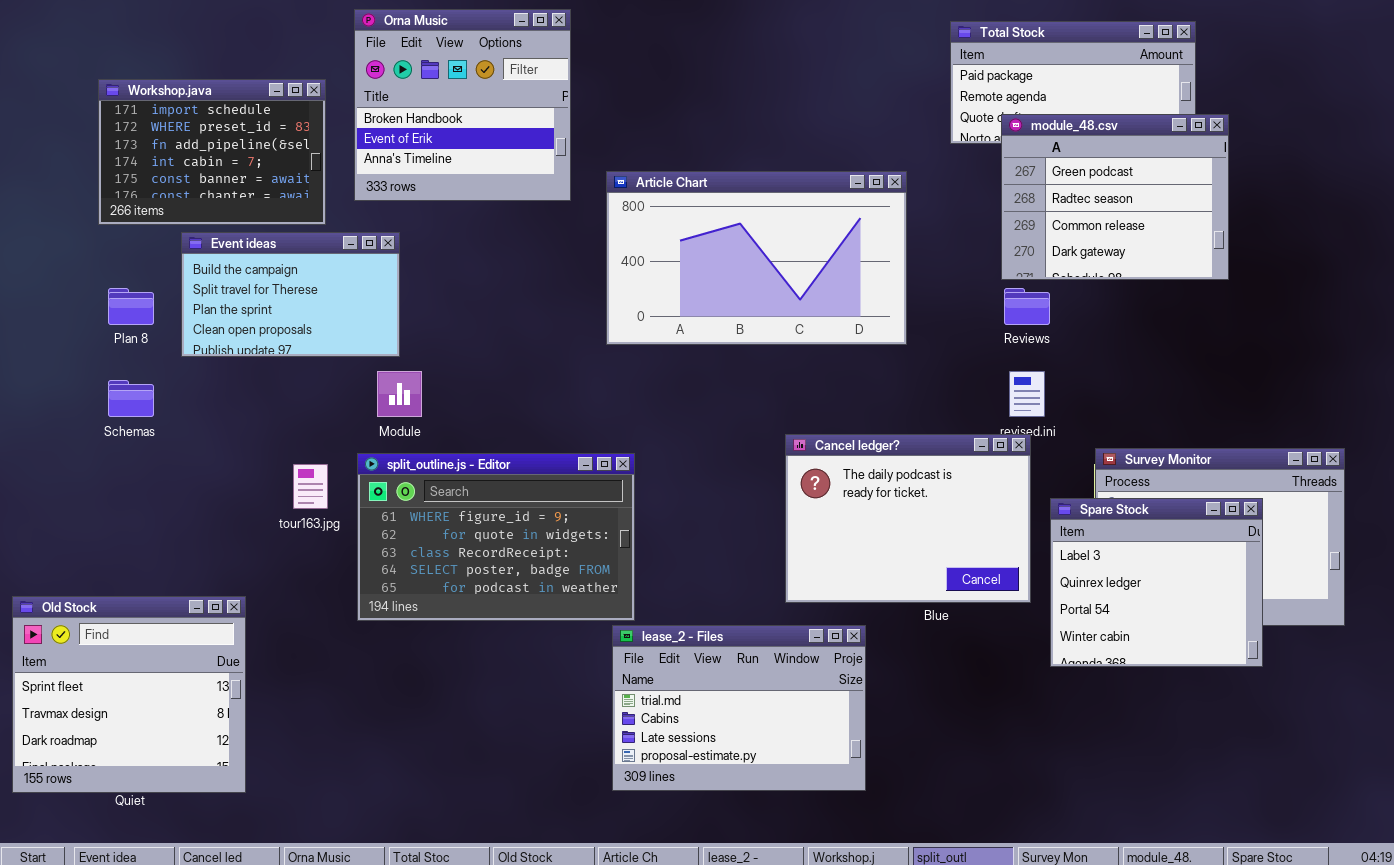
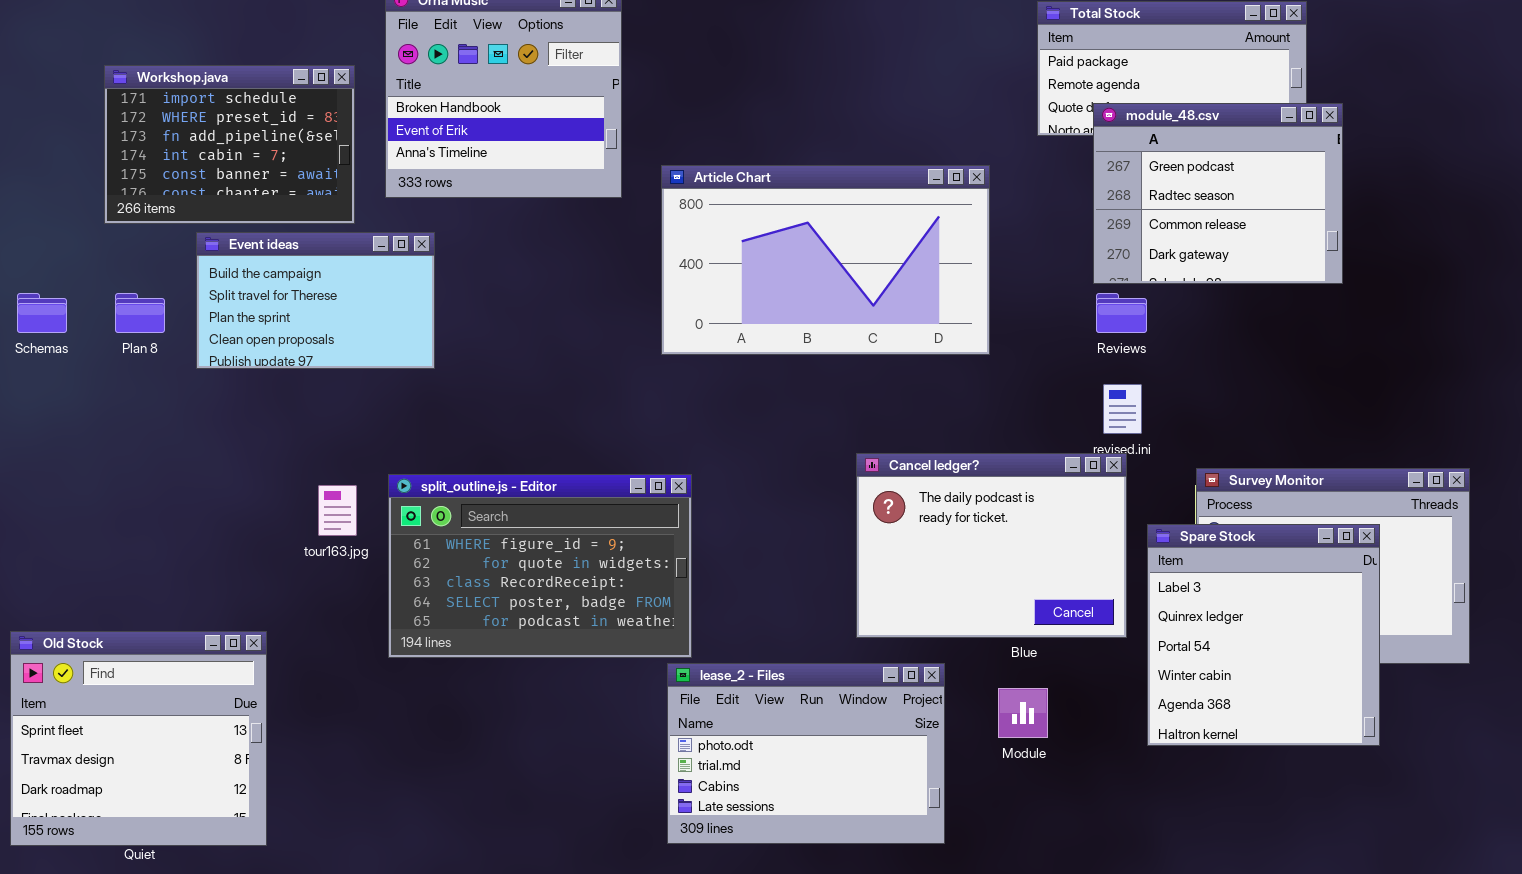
Module: [377,371,422,417] -> [998,688,1048,738], moved
Schemas: [108,380,154,417] -> [17,293,67,333], moved
Spare Stock: [1050,498,1263,667] -> [1147,524,1380,746], resized
lease_2 - Files: [612,625,866,791] -> [667,663,945,844], scrolled up 1 row

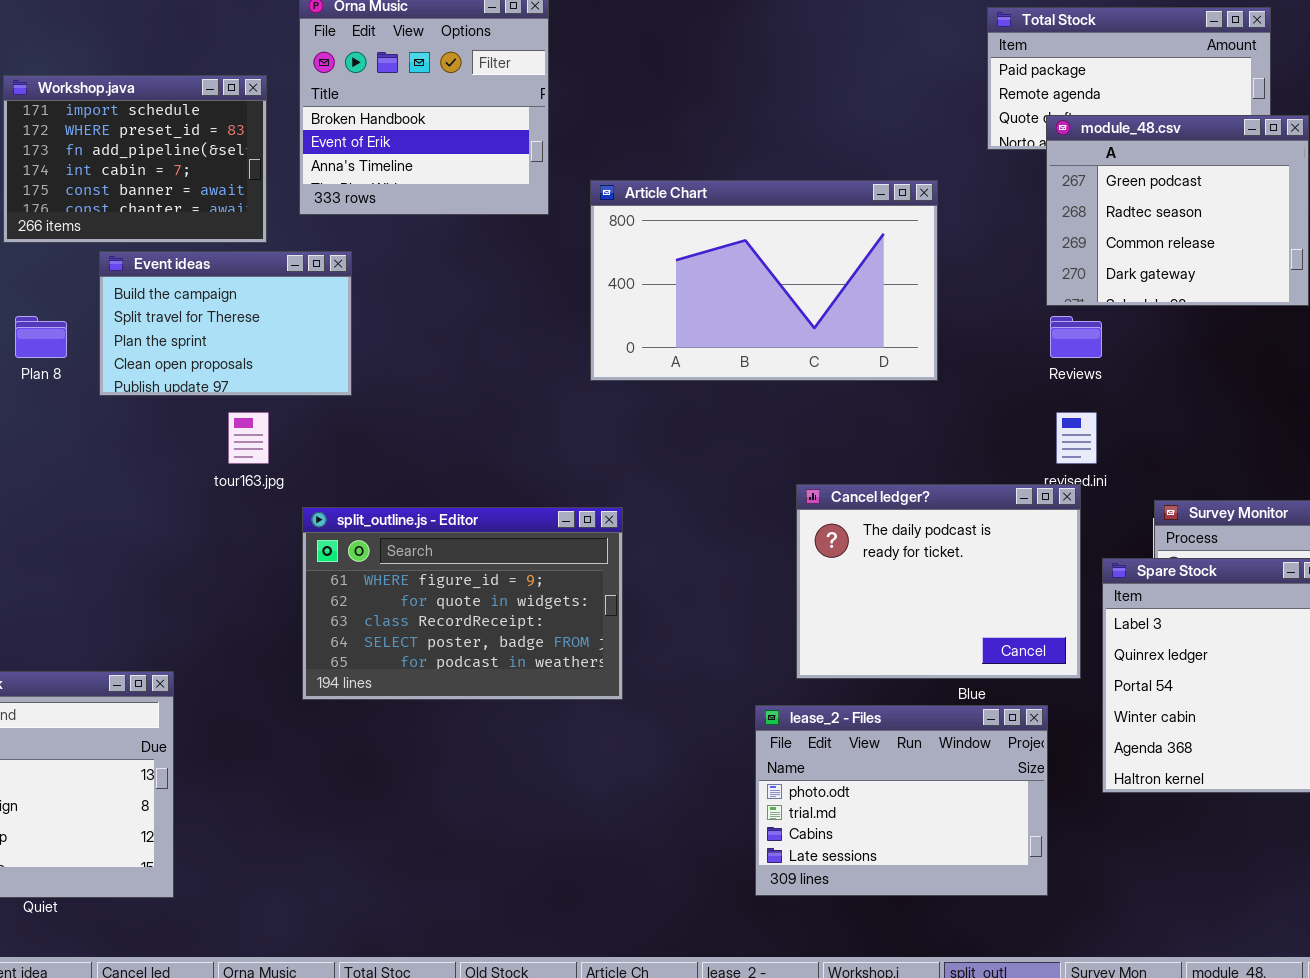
tour163.jpg: [318,485,357,536] -> [228,412,269,464], moved
lease_2 - Files: [667,663,945,844] -> [755,705,1048,896], moved

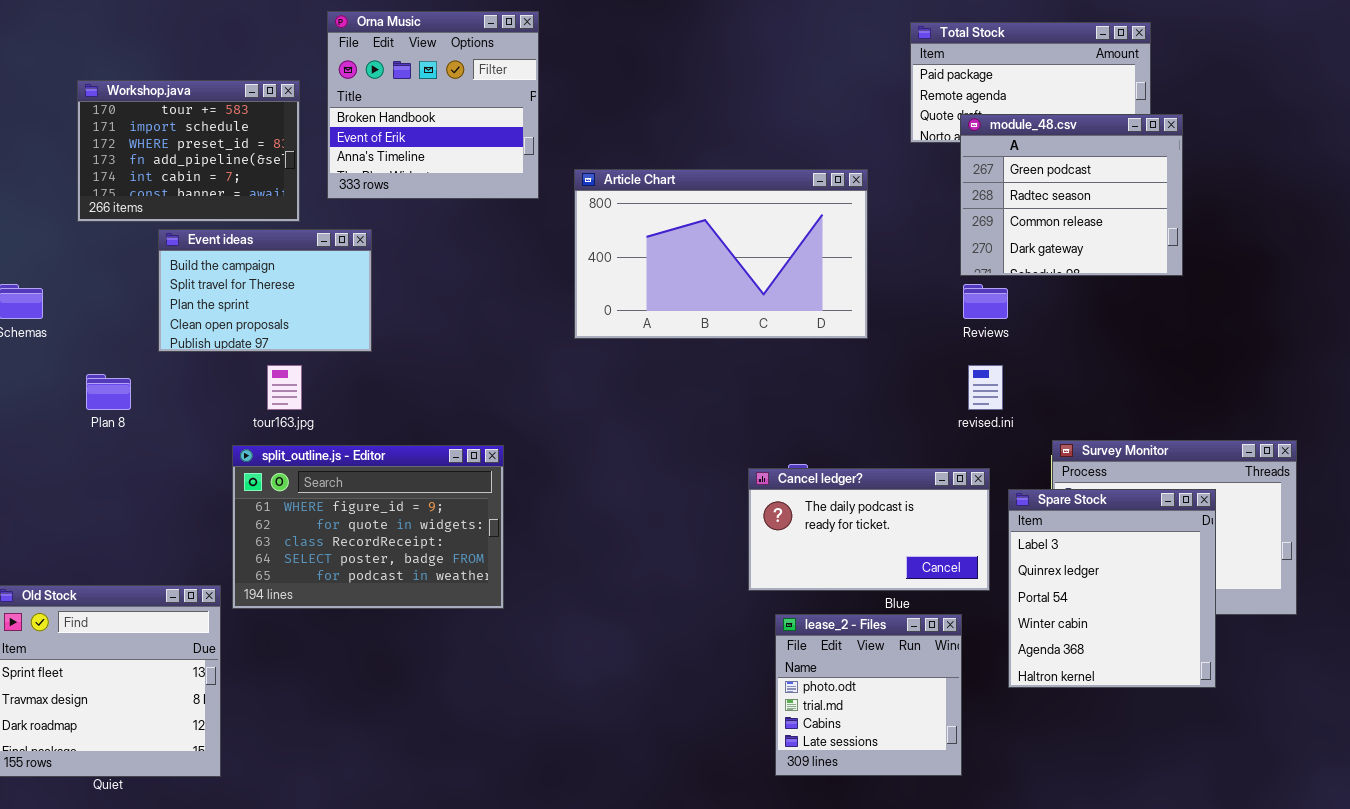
Workshop.java: [3,75,267,243] -> [77,80,300,222], scrolled up 1 row
Plan 8: [15,316,67,358] -> [86,374,131,410], moved
Cancel ledger?: [796,484,1081,679] -> [748,468,990,591], resized
split_outline.js - Editor: [302,507,623,700] -> [232,445,504,609], moved
lease_2 - Files: [755,705,1048,896] -> [775,614,962,776], resized

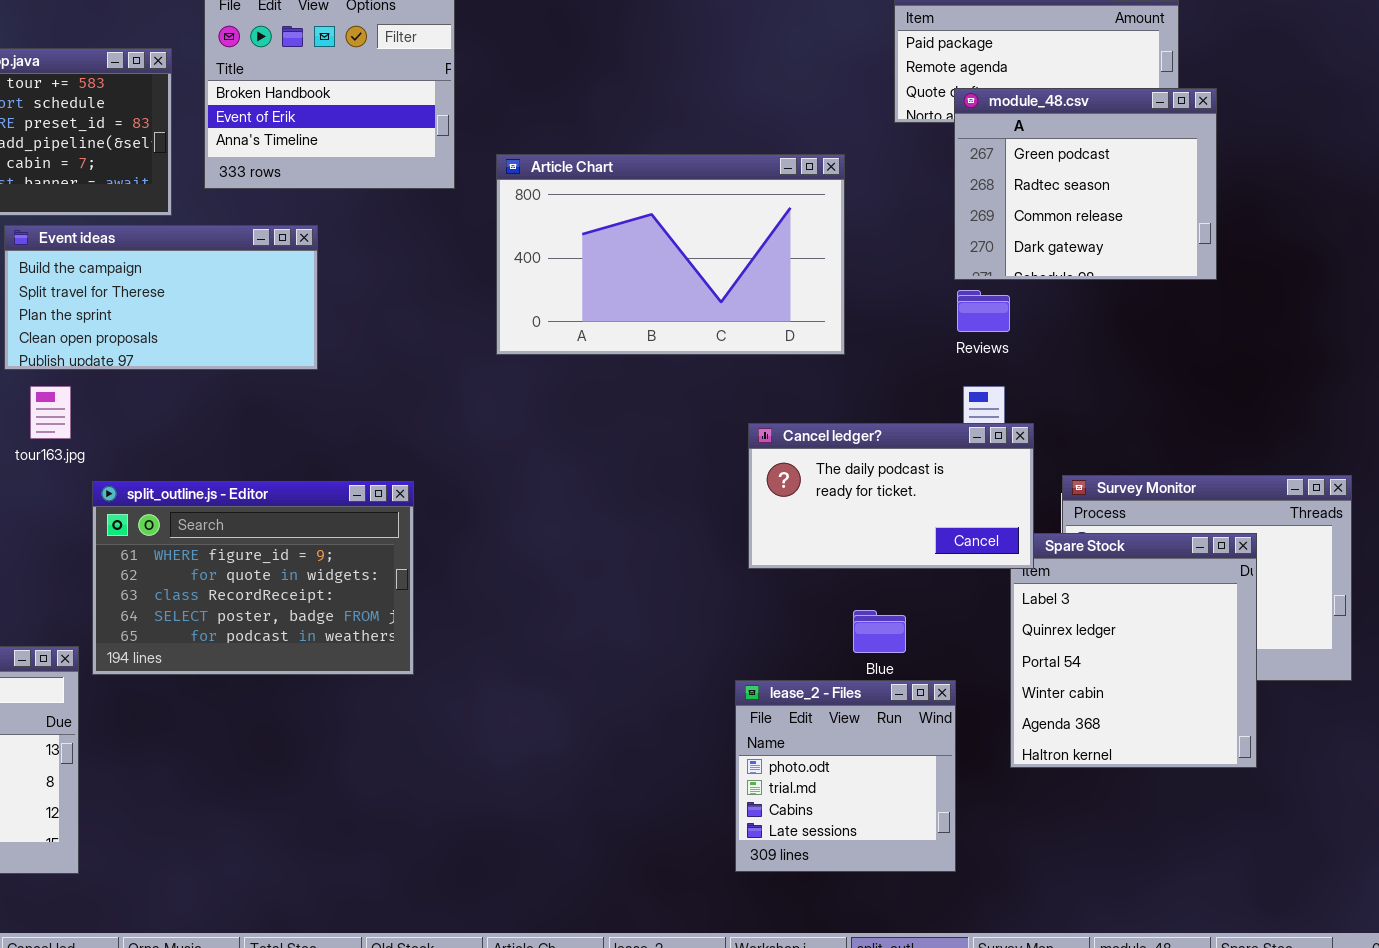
Event ideas: [158,229,372,352] -> [4,225,318,370], resized
tour163.jpg: [267,365,302,410] -> [30,386,71,439], moved
Cancel ledger?: [748,468,990,591] -> [748,423,1034,569], moved

